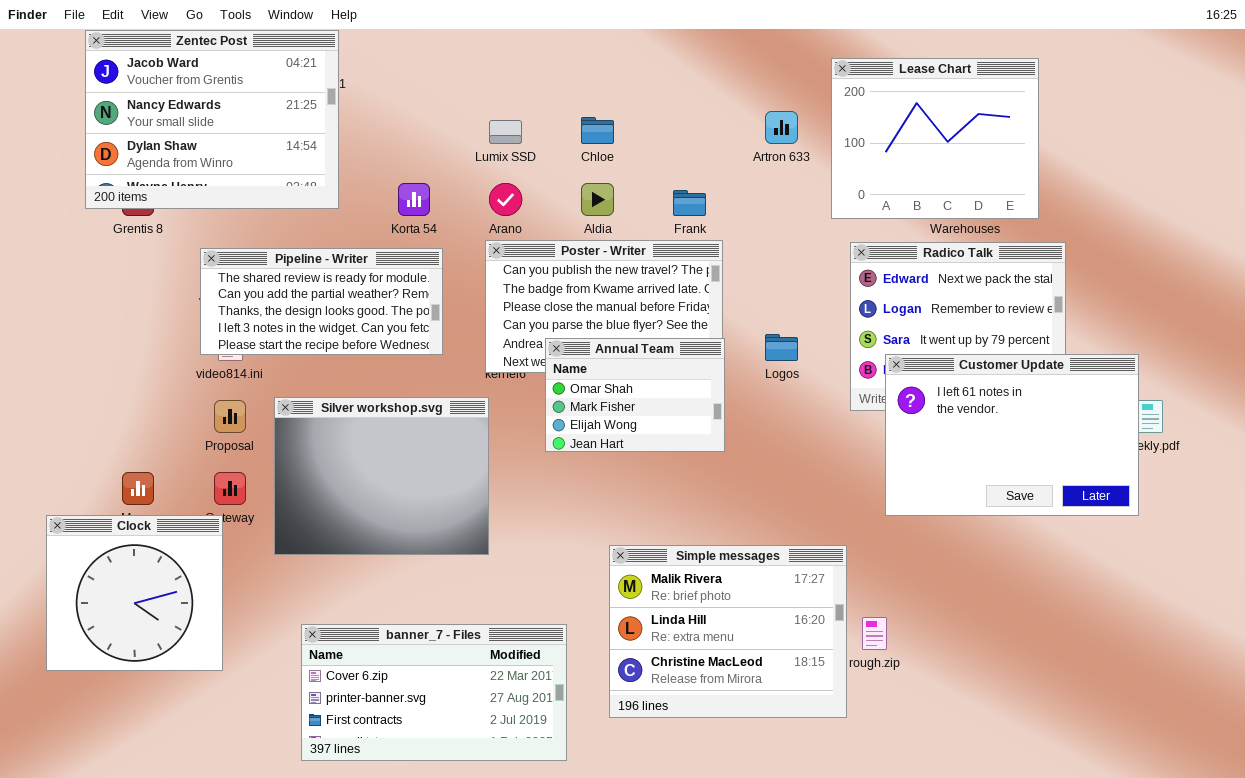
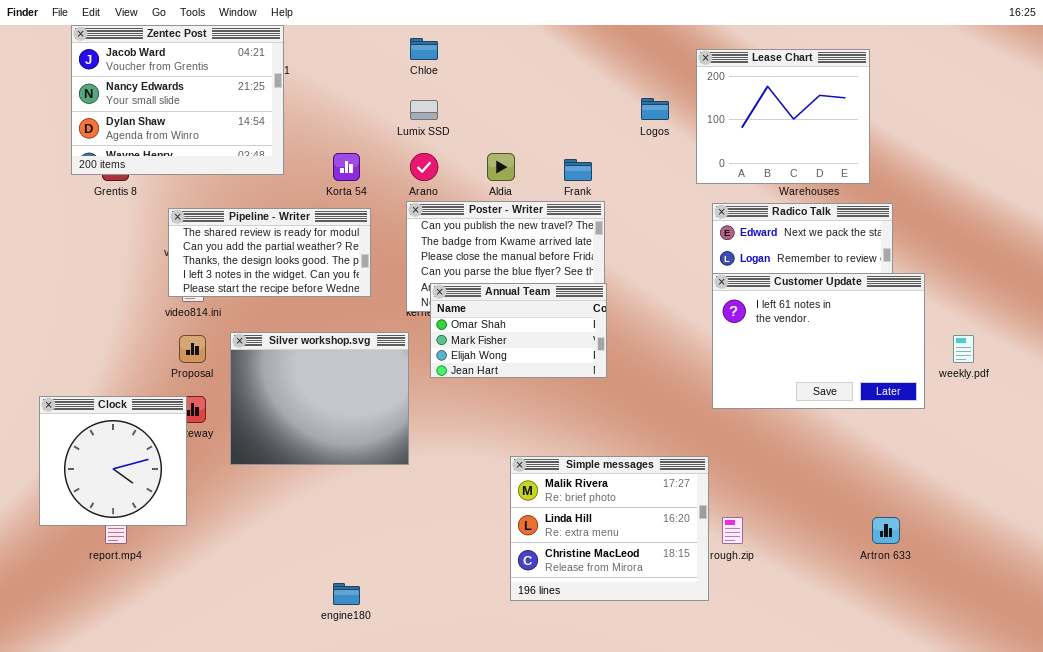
Artron 633: [765,111,798,144] -> [872,517,900,544], moved
Chloe: [581,117,614,144] -> [410,38,438,60], moved
Logos: [765,334,798,361] -> [641,98,669,120], moved
Annual Team: [545,338,725,452] -> [430,283,607,378], resized
Customer Update: [885,354,1139,516] -> [712,273,925,409], moved
Clock: [46,515,223,671] -> [39,396,187,526], moved
banner_7 - Files: [301,624,567,761] -> none, closed

